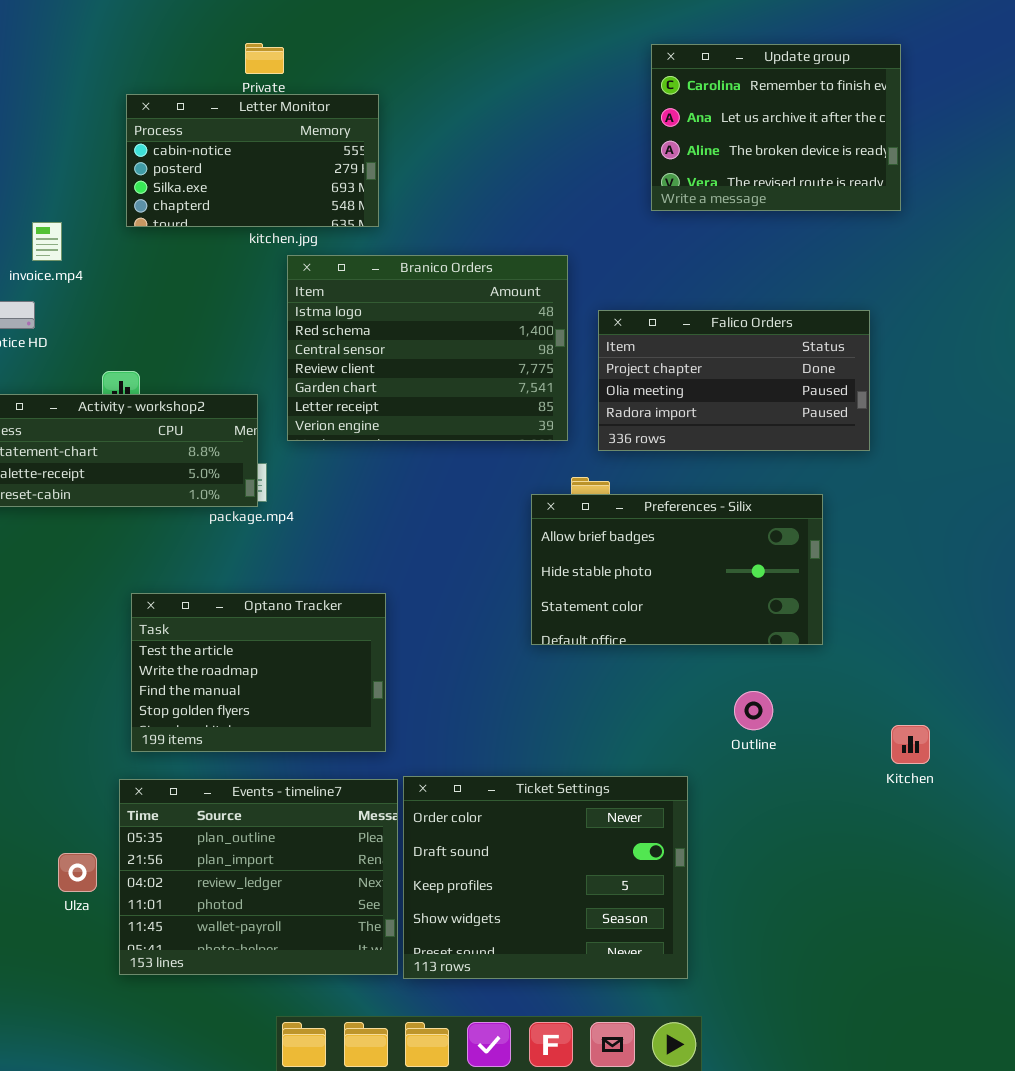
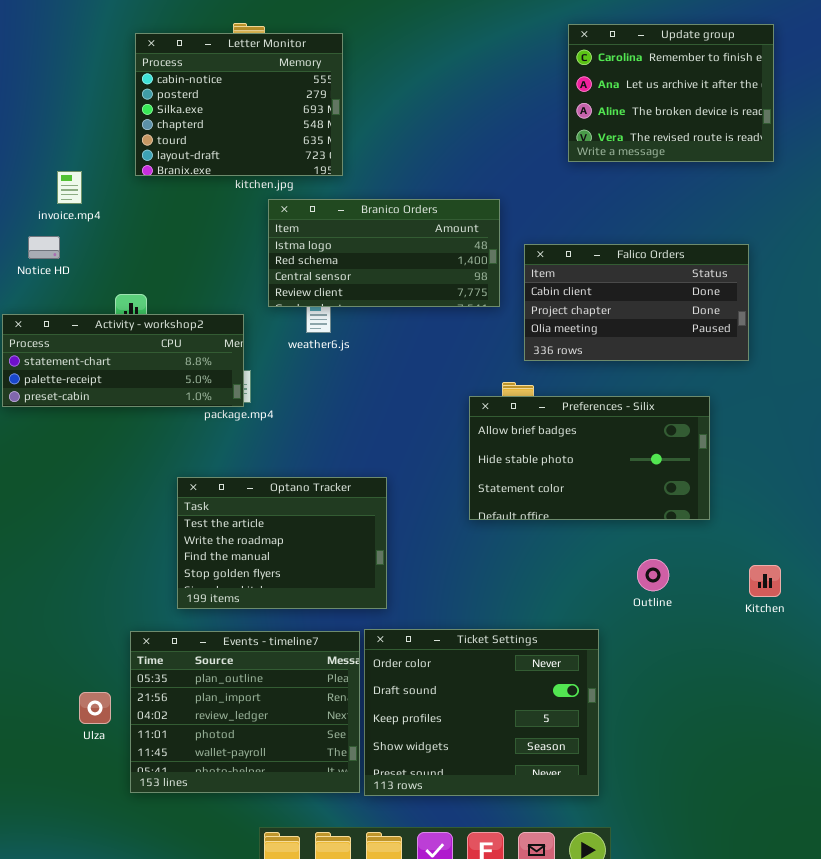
Letter Monitor: [126,94,379,227] -> [135,33,343,176], resized
Branico Orders: [287,255,568,441] -> [268,199,500,307], resized
Falico Orders: [598,310,870,451] -> [524,244,749,361], scrolled up 1 row
Optano Tracker: [131,593,386,752] -> [177,477,387,609], moved
Kitchen: [891,725,930,764] -> [749,565,781,597], moved

